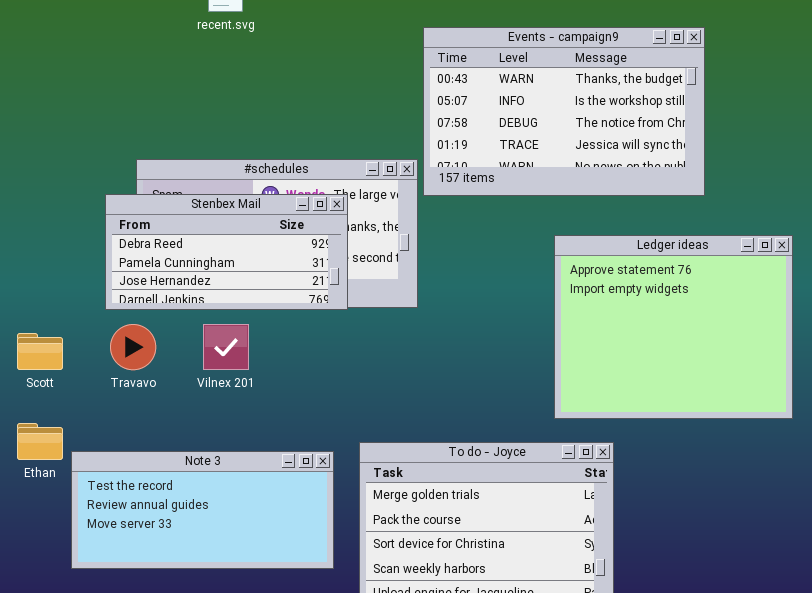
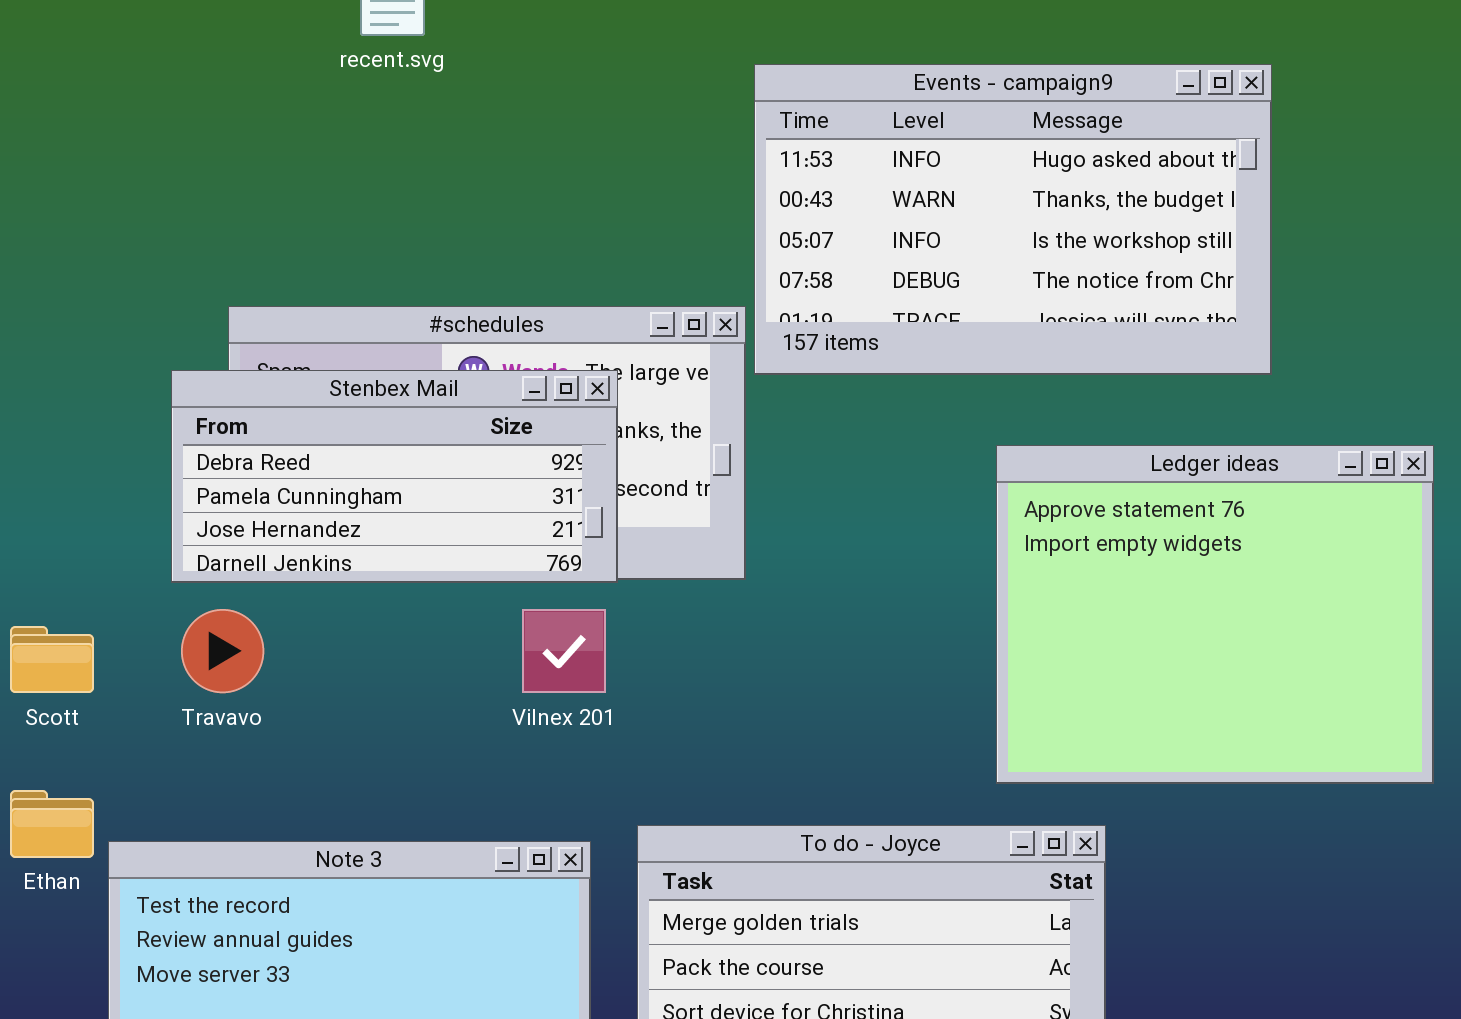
Events - campaign9: [423,27,705,196] -> [754,64,1272,375], scrolled up 1 row
Vilnex 201: [203,324,249,370] -> [522,609,606,693], moved

